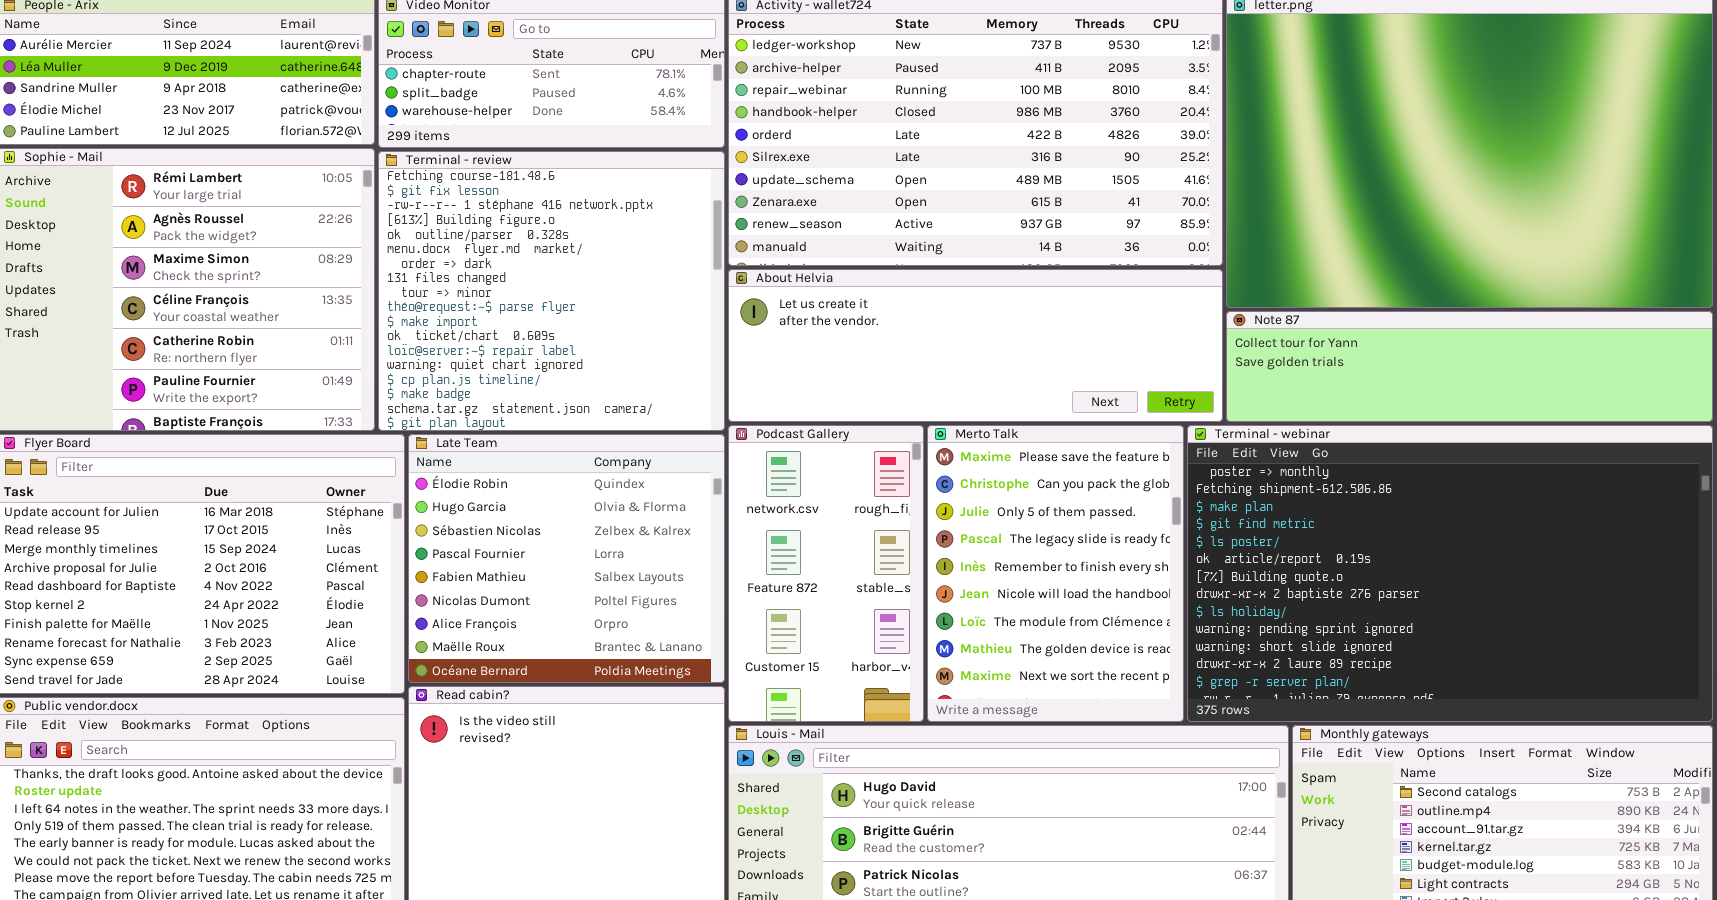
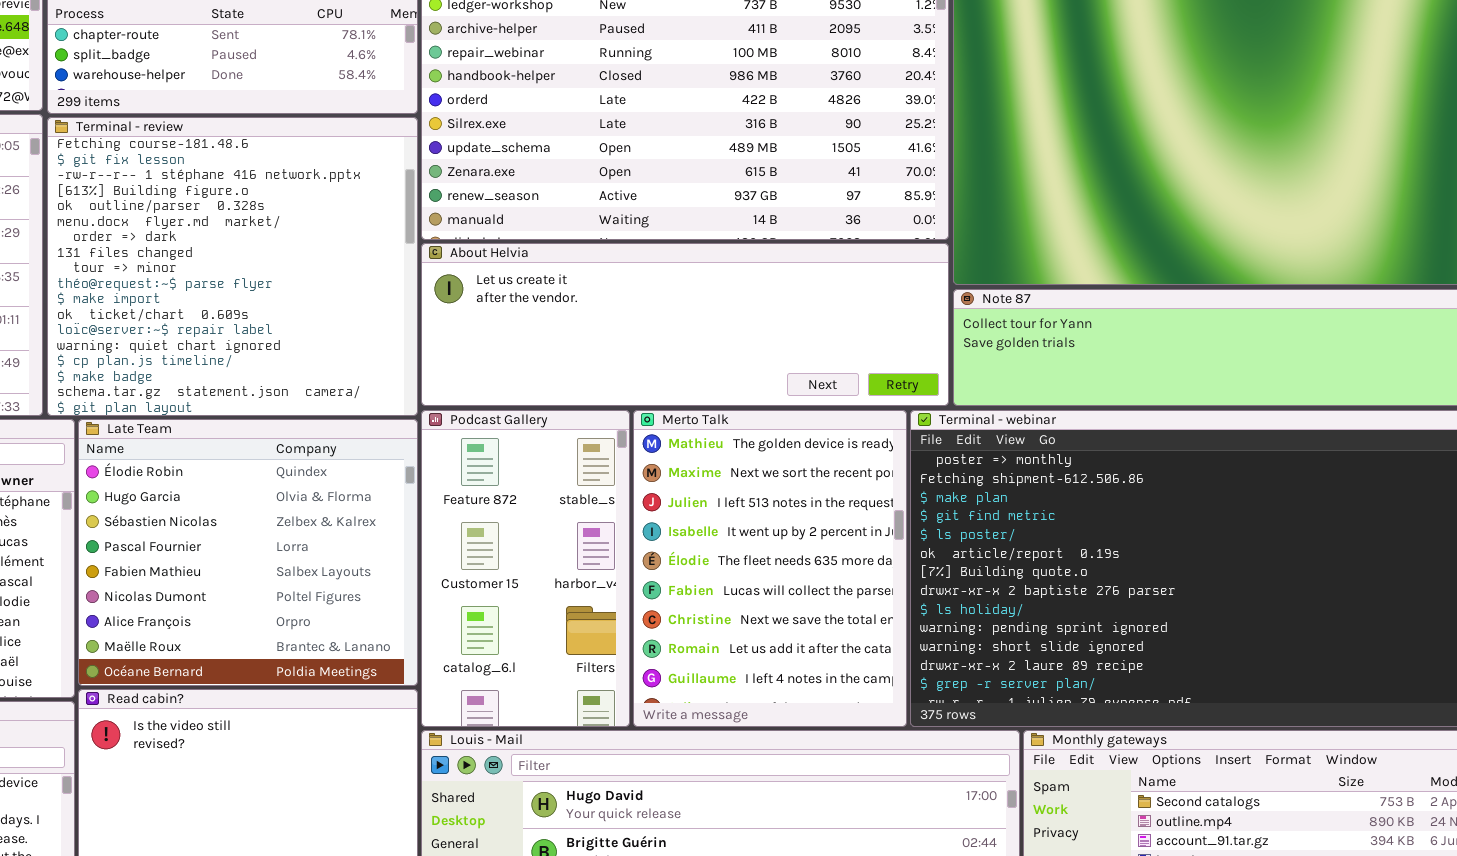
Podcast Gallery: [728,425,924,722] -> [421,410,630,727], scrolled down 1 row
Merto Talk: [927,425,1184,722] -> [633,410,907,727], scrolled down 7 rows

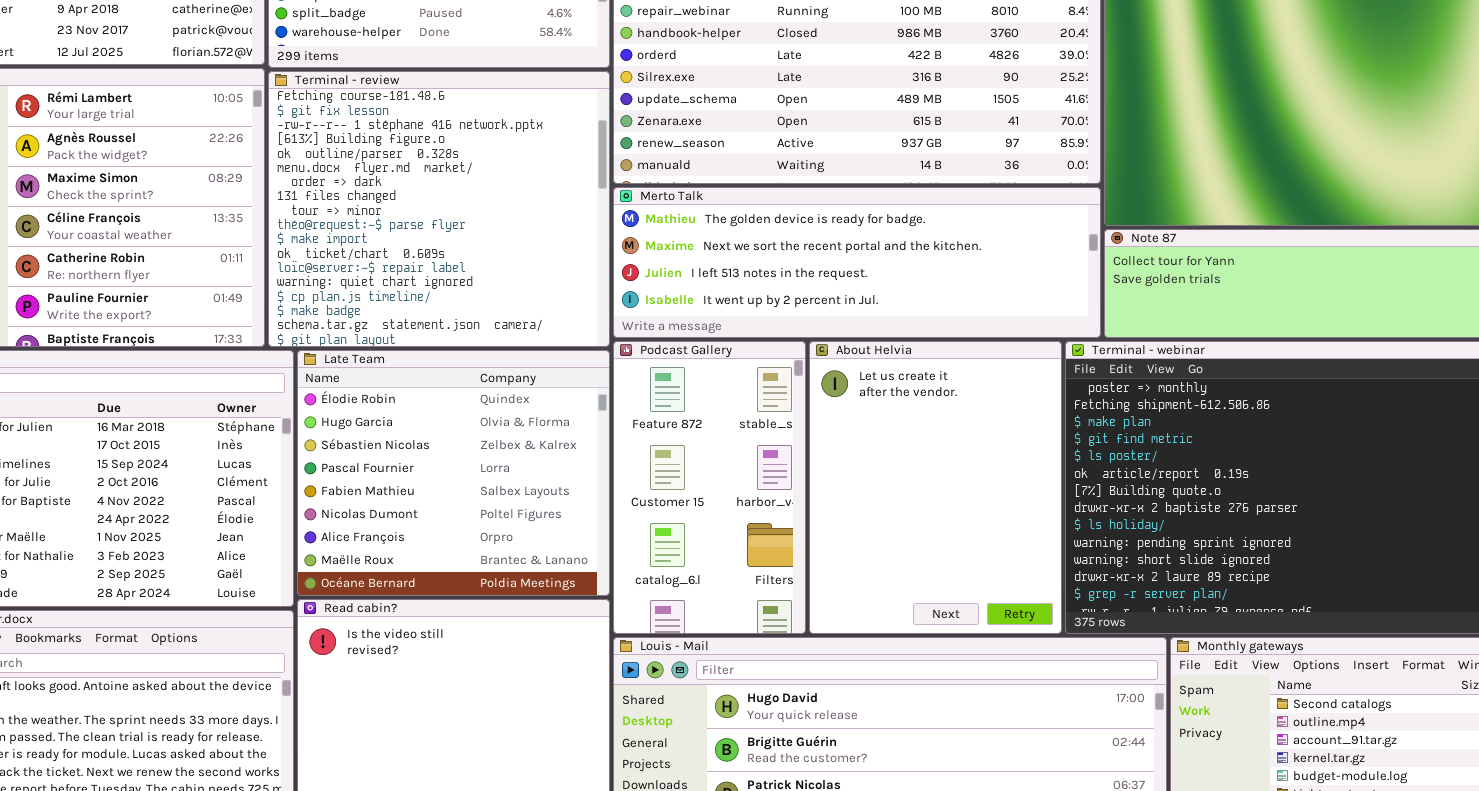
About Helvia: [421,243,949,406] -> [809,341,1062,634], moved, resized
Merto Talk: [633,410,907,727] -> [613,187,1101,338], moved, resized

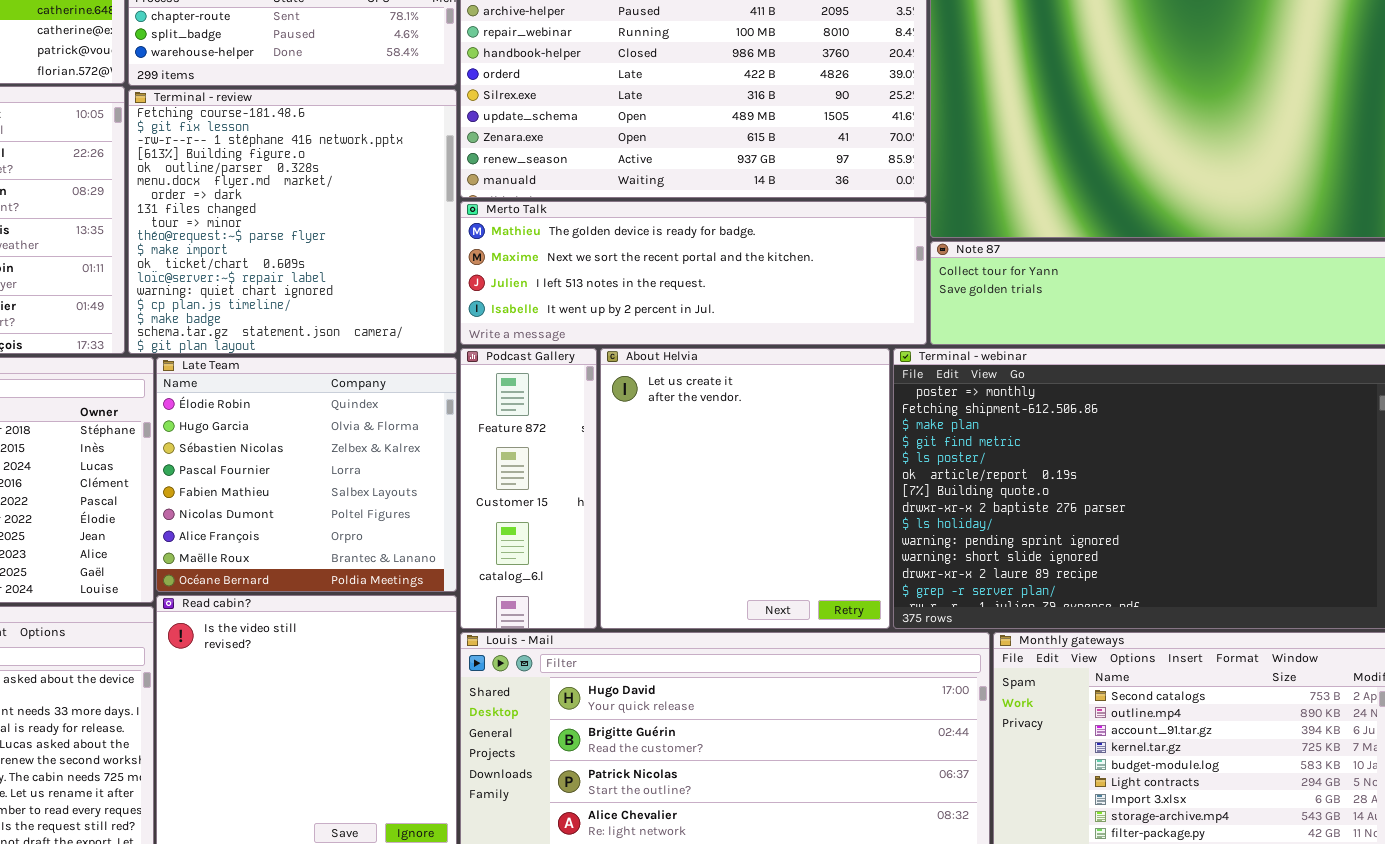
Podcast Gallery: [613,341,806,634] -> [460,348,597,629], resized
About Helvia: [809,341,1062,634] -> [600,348,890,629], resized

